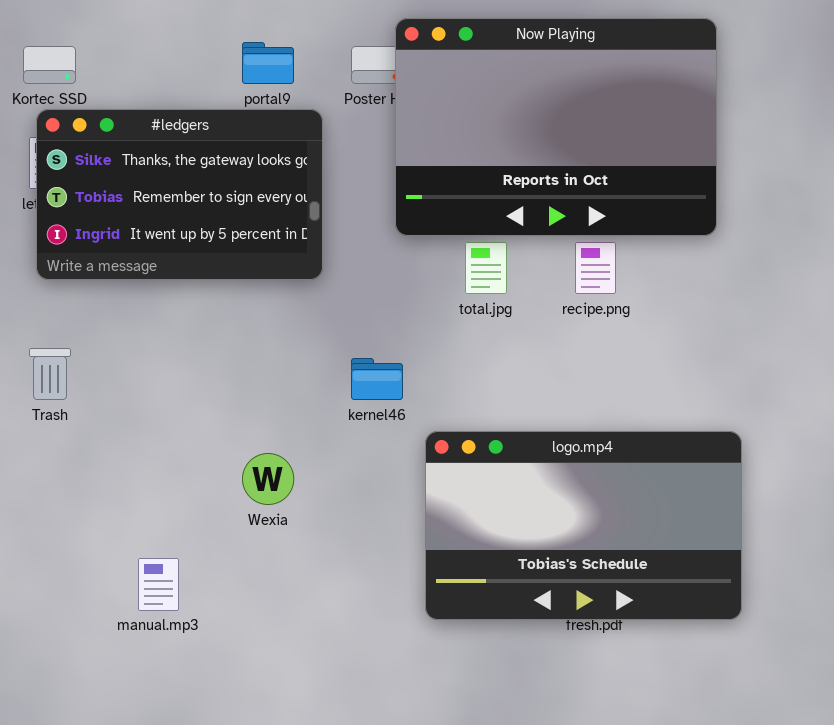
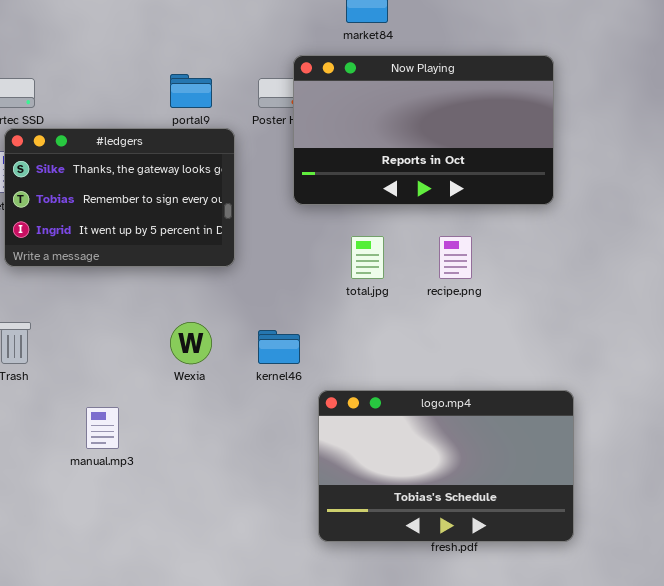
Now Playing: [395,18,717,236] -> [293,55,554,205], resized
Wexia: [242,453,294,505] -> [170,322,212,364], moved
manual.mp3: [138,558,179,611] -> [86,407,119,449], moved

